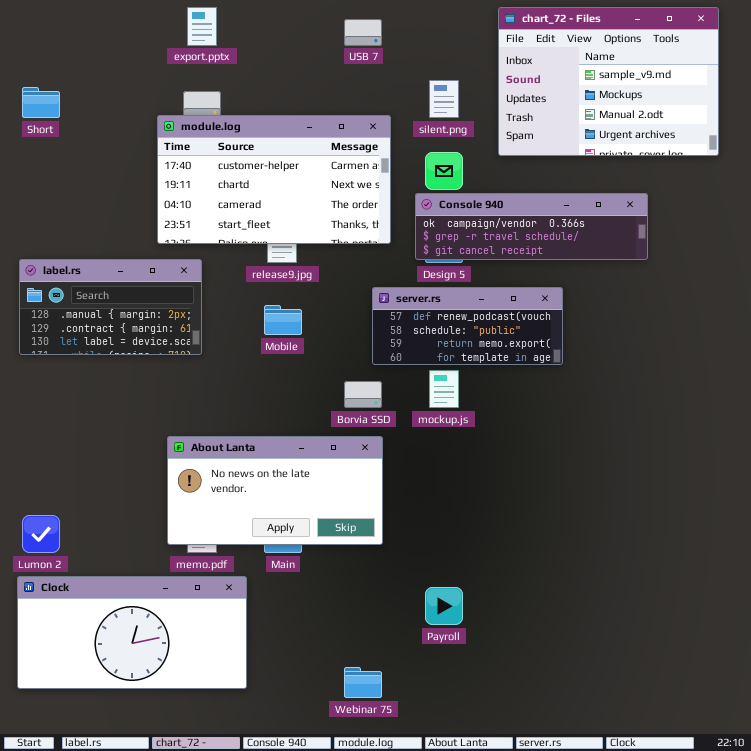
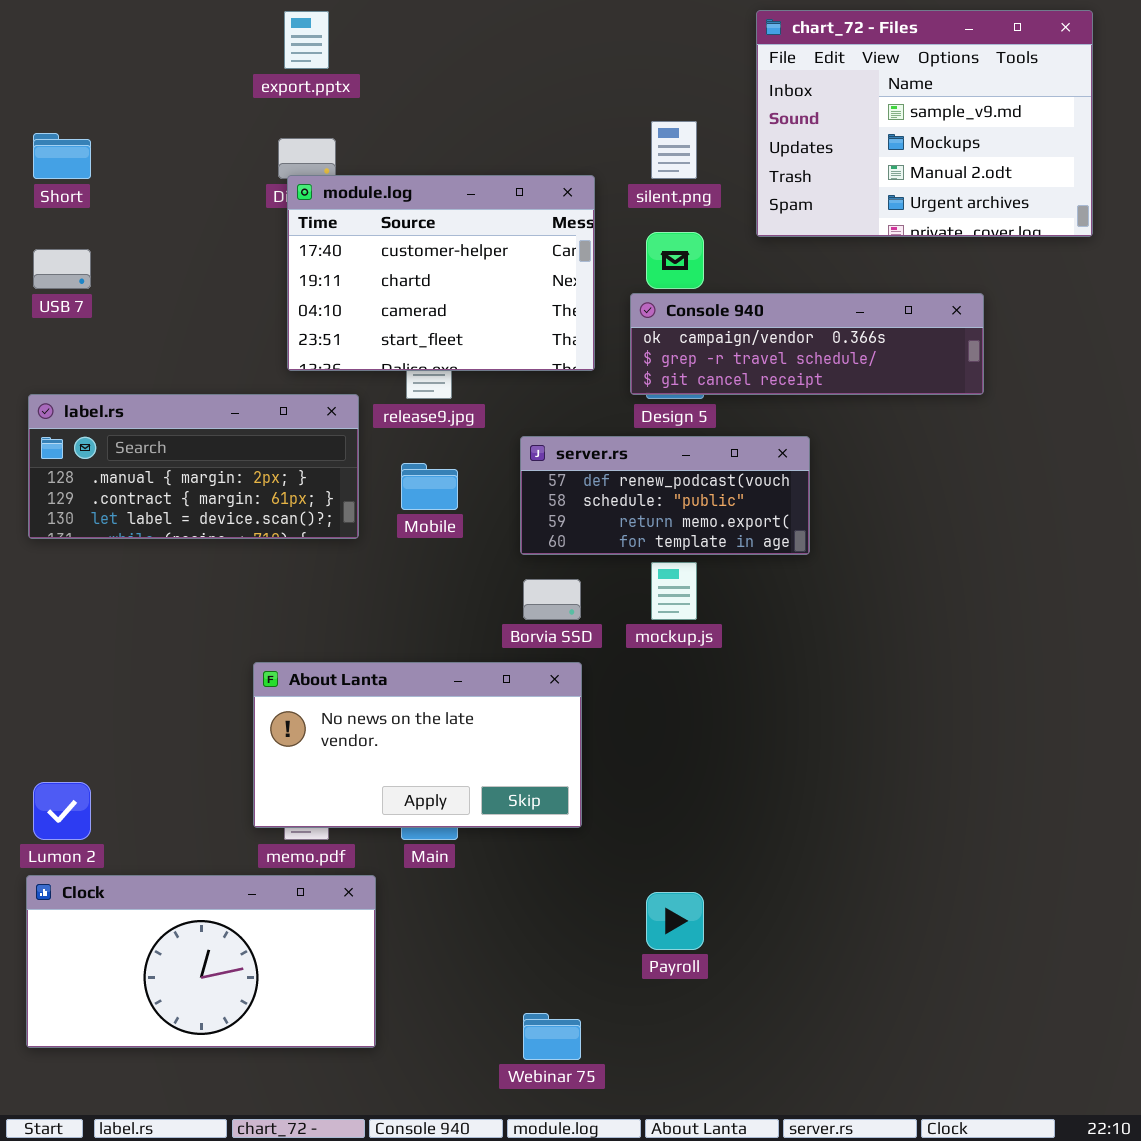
USB 7: [344,19,382,46] -> [33,249,91,289], moved
module.log: [157,115,391,244] -> [287,175,595,371], resized
label.rs: [19,259,202,355] -> [28,394,359,539], resized
server.rs: [372,287,563,365] -> [520,436,810,555], moved

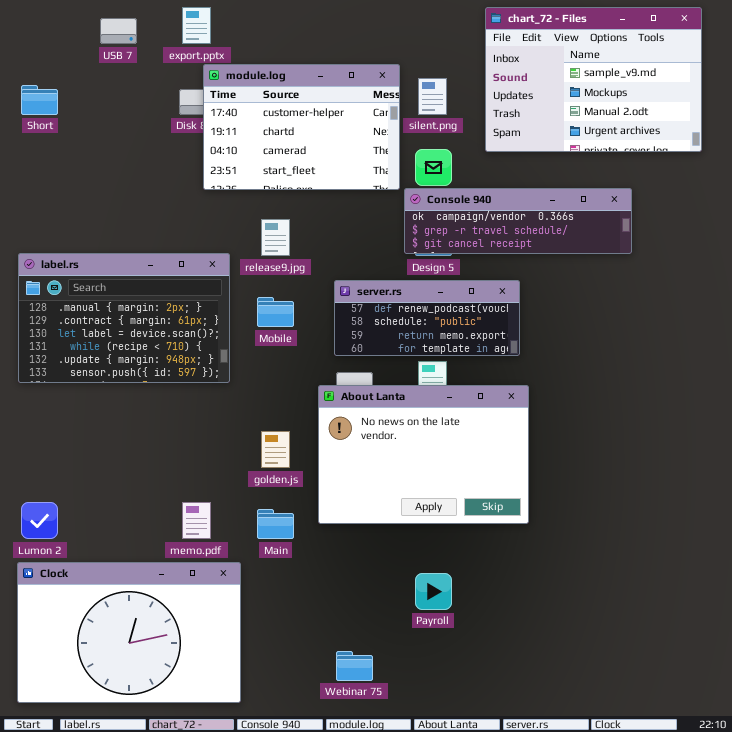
module.log: [287,175,595,371] -> [203,64,400,190], moved
USB 7: [33,249,91,289] -> [100,18,137,44], moved
label.rs: [28,394,359,539] -> [18,253,230,383], resized
About Lanta: [253,662,582,828] -> [318,385,529,524], moved, resized
Clock: [26,875,376,1048] -> [17,562,241,703], resized

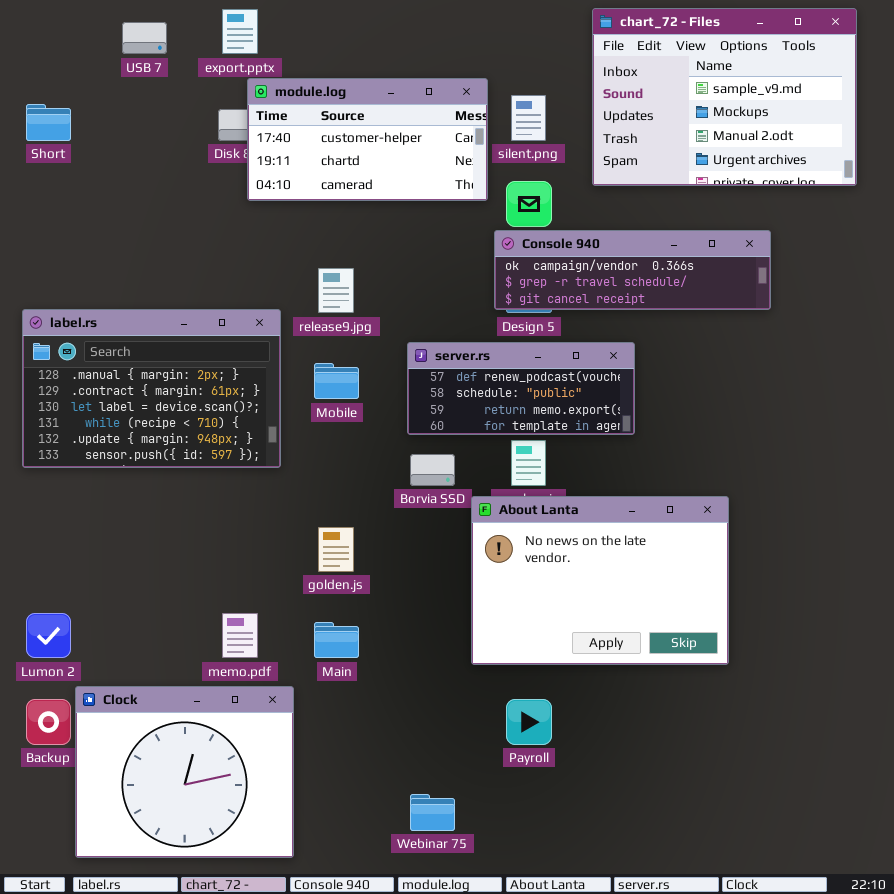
module.log: [203,64,400,190] -> [247,78,488,201], resized
About Lanta: [318,385,529,524] -> [471,496,729,665], moved
Clock: [17,562,241,703] -> [75,686,294,858], resized

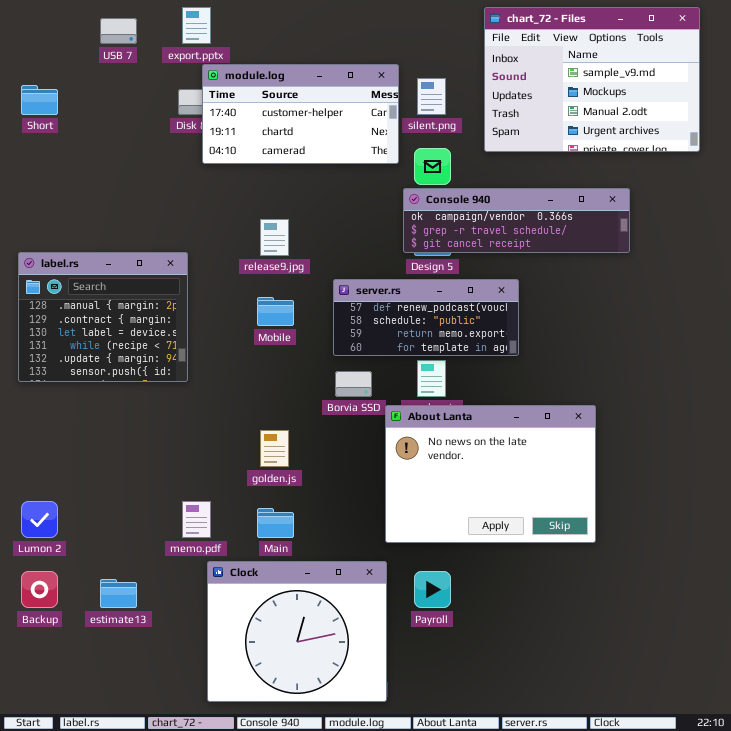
label.rs: [22,309,281,468] -> [18,252,188,382], resized
Clock: [75,686,294,858] -> [207,561,387,702], moved

